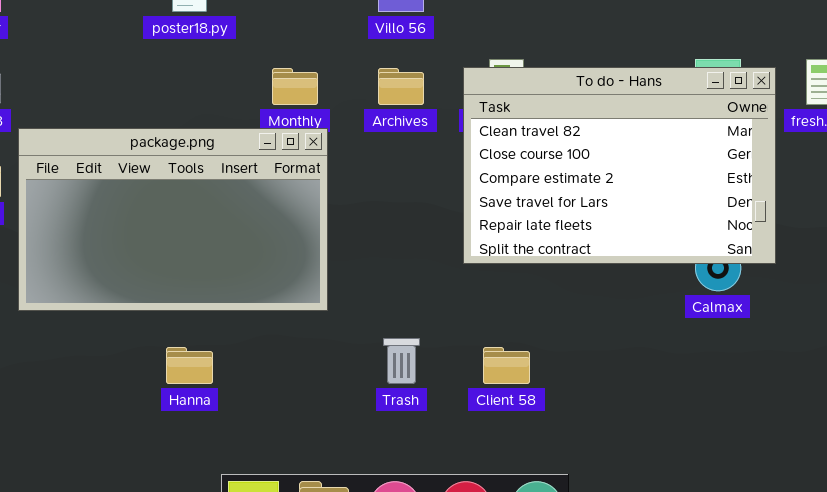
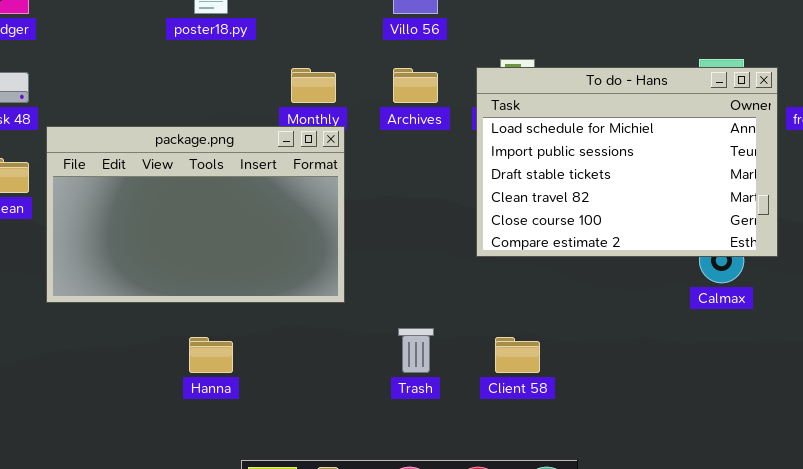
To do - Hans: [463,67,776,264] -> [476,67,778,257], scrolled up 3 rows

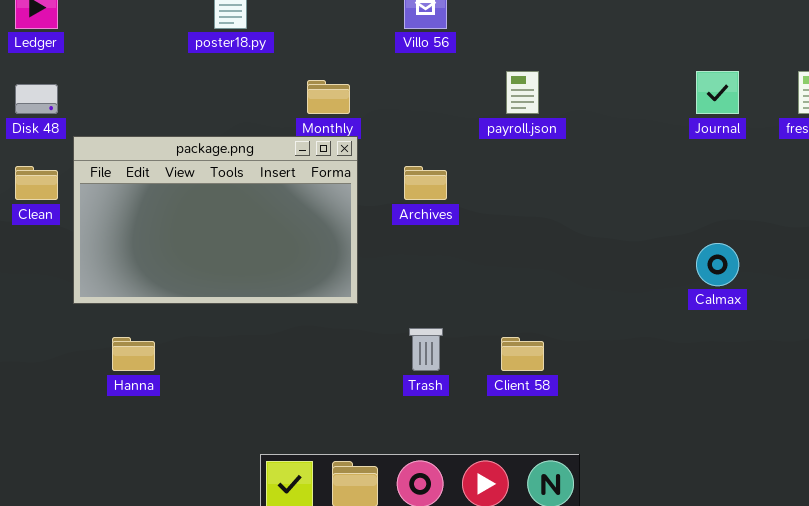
To do - Hans: [476,67,778,257] -> none, closed
Archives: [393,68,438,103] -> [404,166,447,200], moved
Hanna: [189,337,233,373] -> [112,337,155,371], moved

